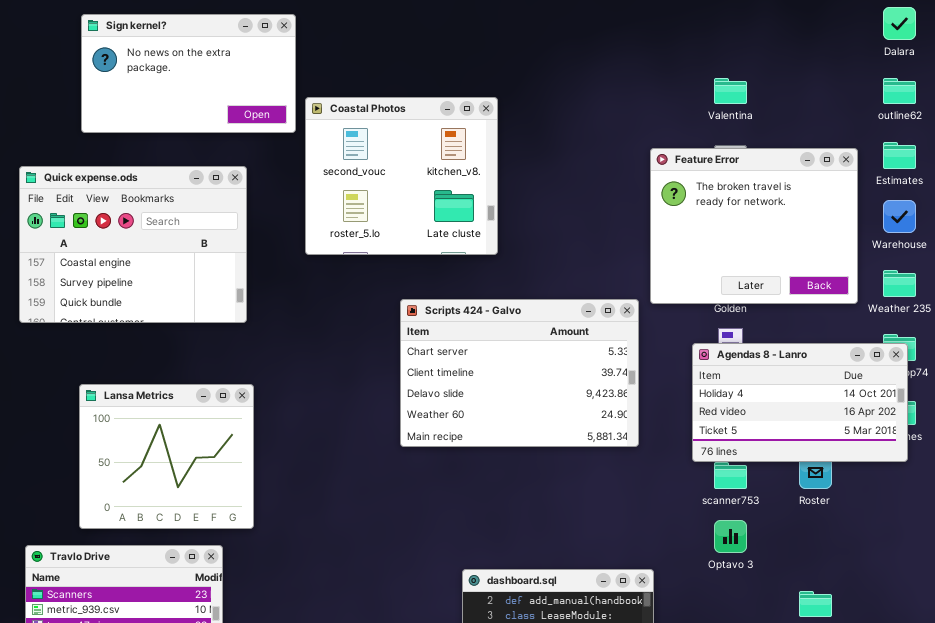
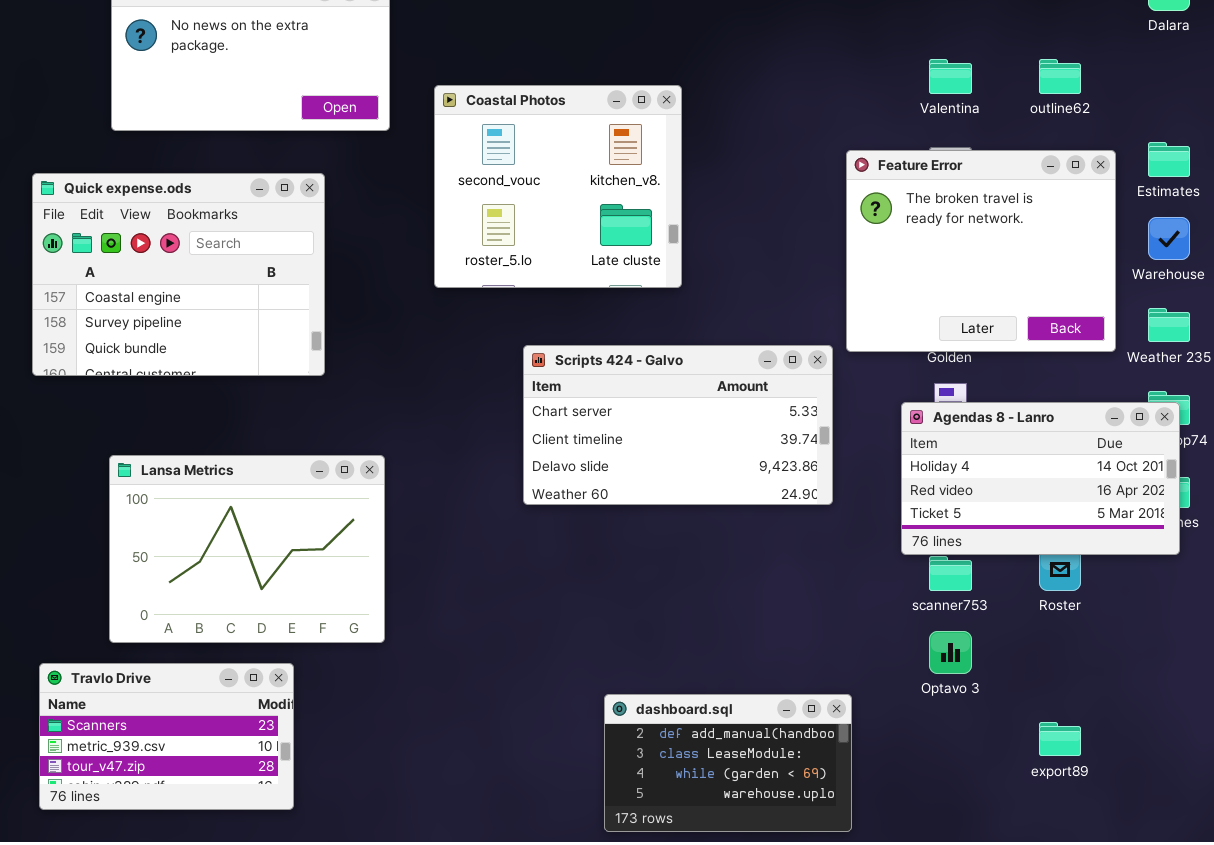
outline62: [883,78,916,104] -> [1039,59,1081,94], moved
Coastal Photos: [305,97,498,255] -> [434,85,682,288], moved
Scripts 424 - Galvo: [400,299,639,447] -> [523,345,833,505], resized
Lansa Metrics: [79,384,254,529] -> [109,455,385,643], resized

